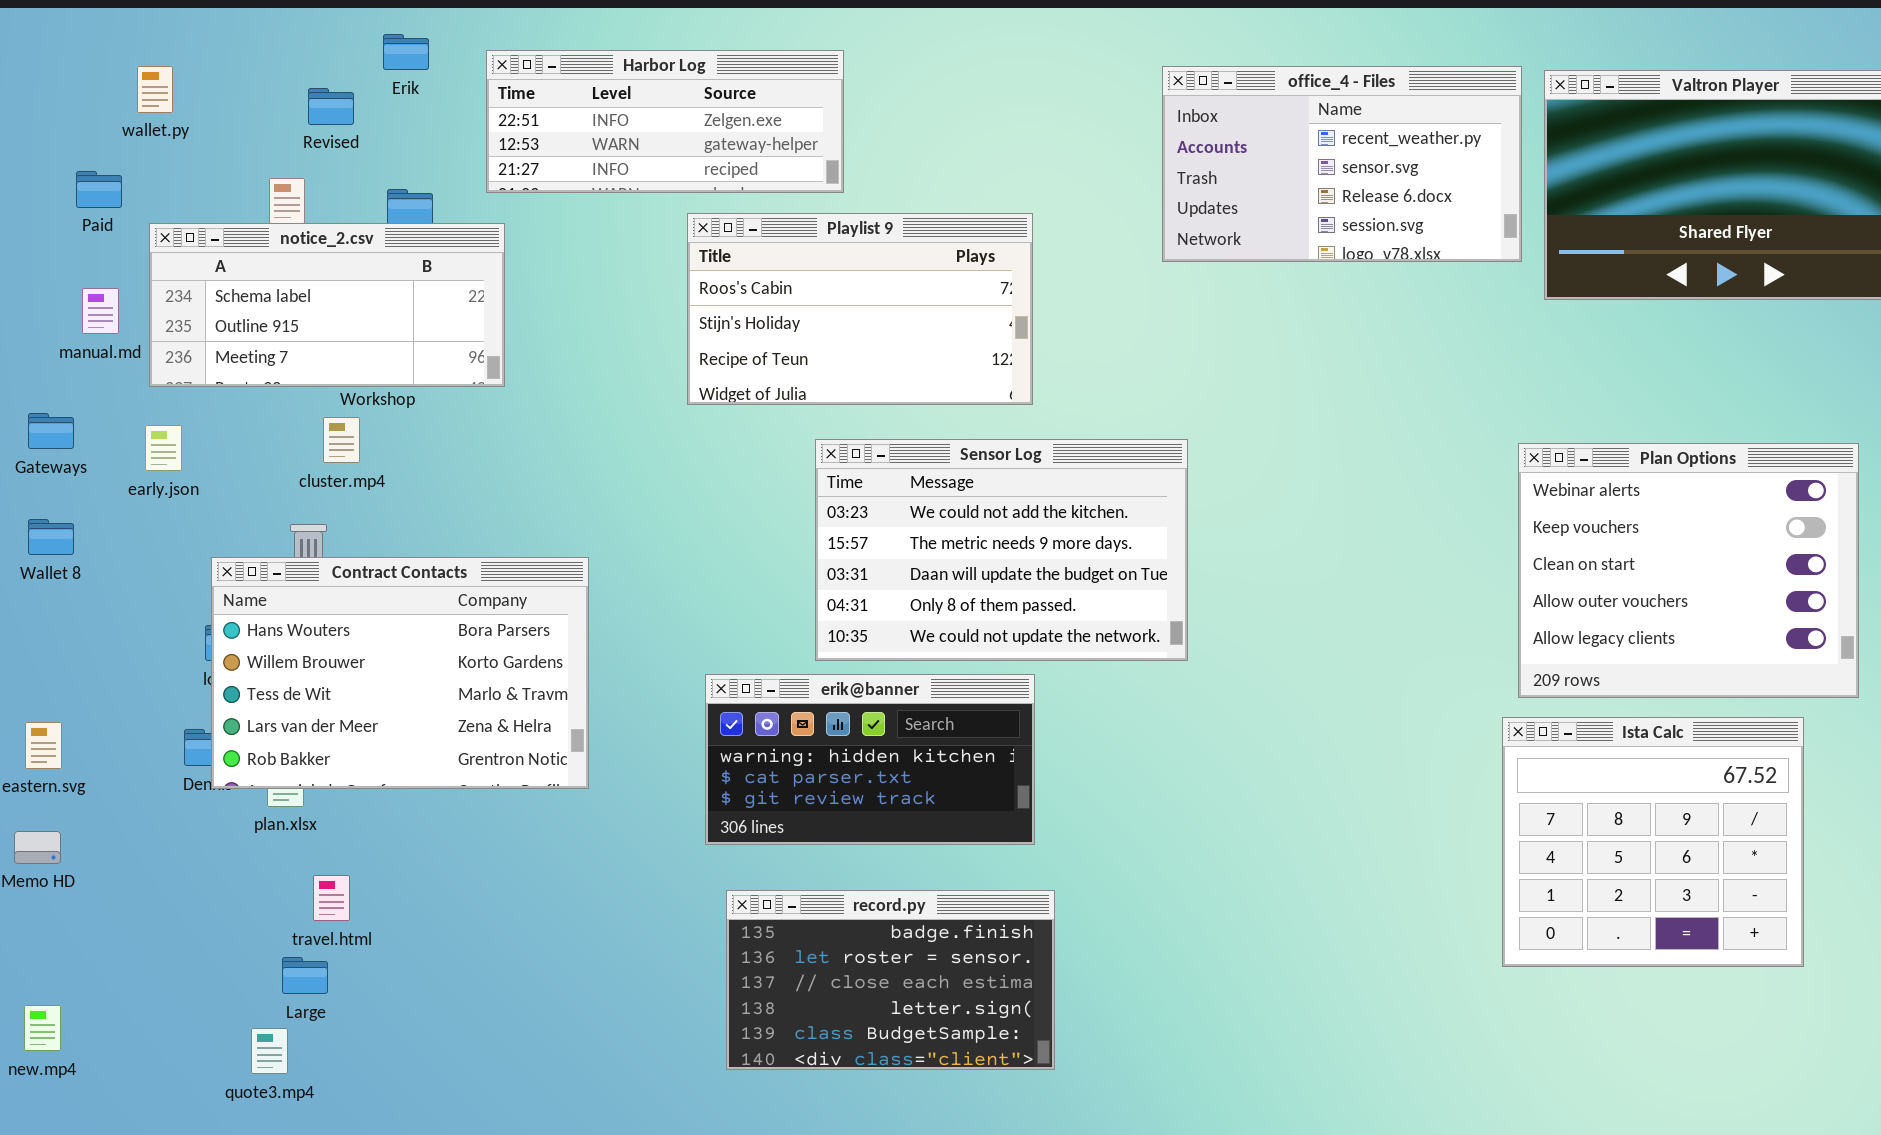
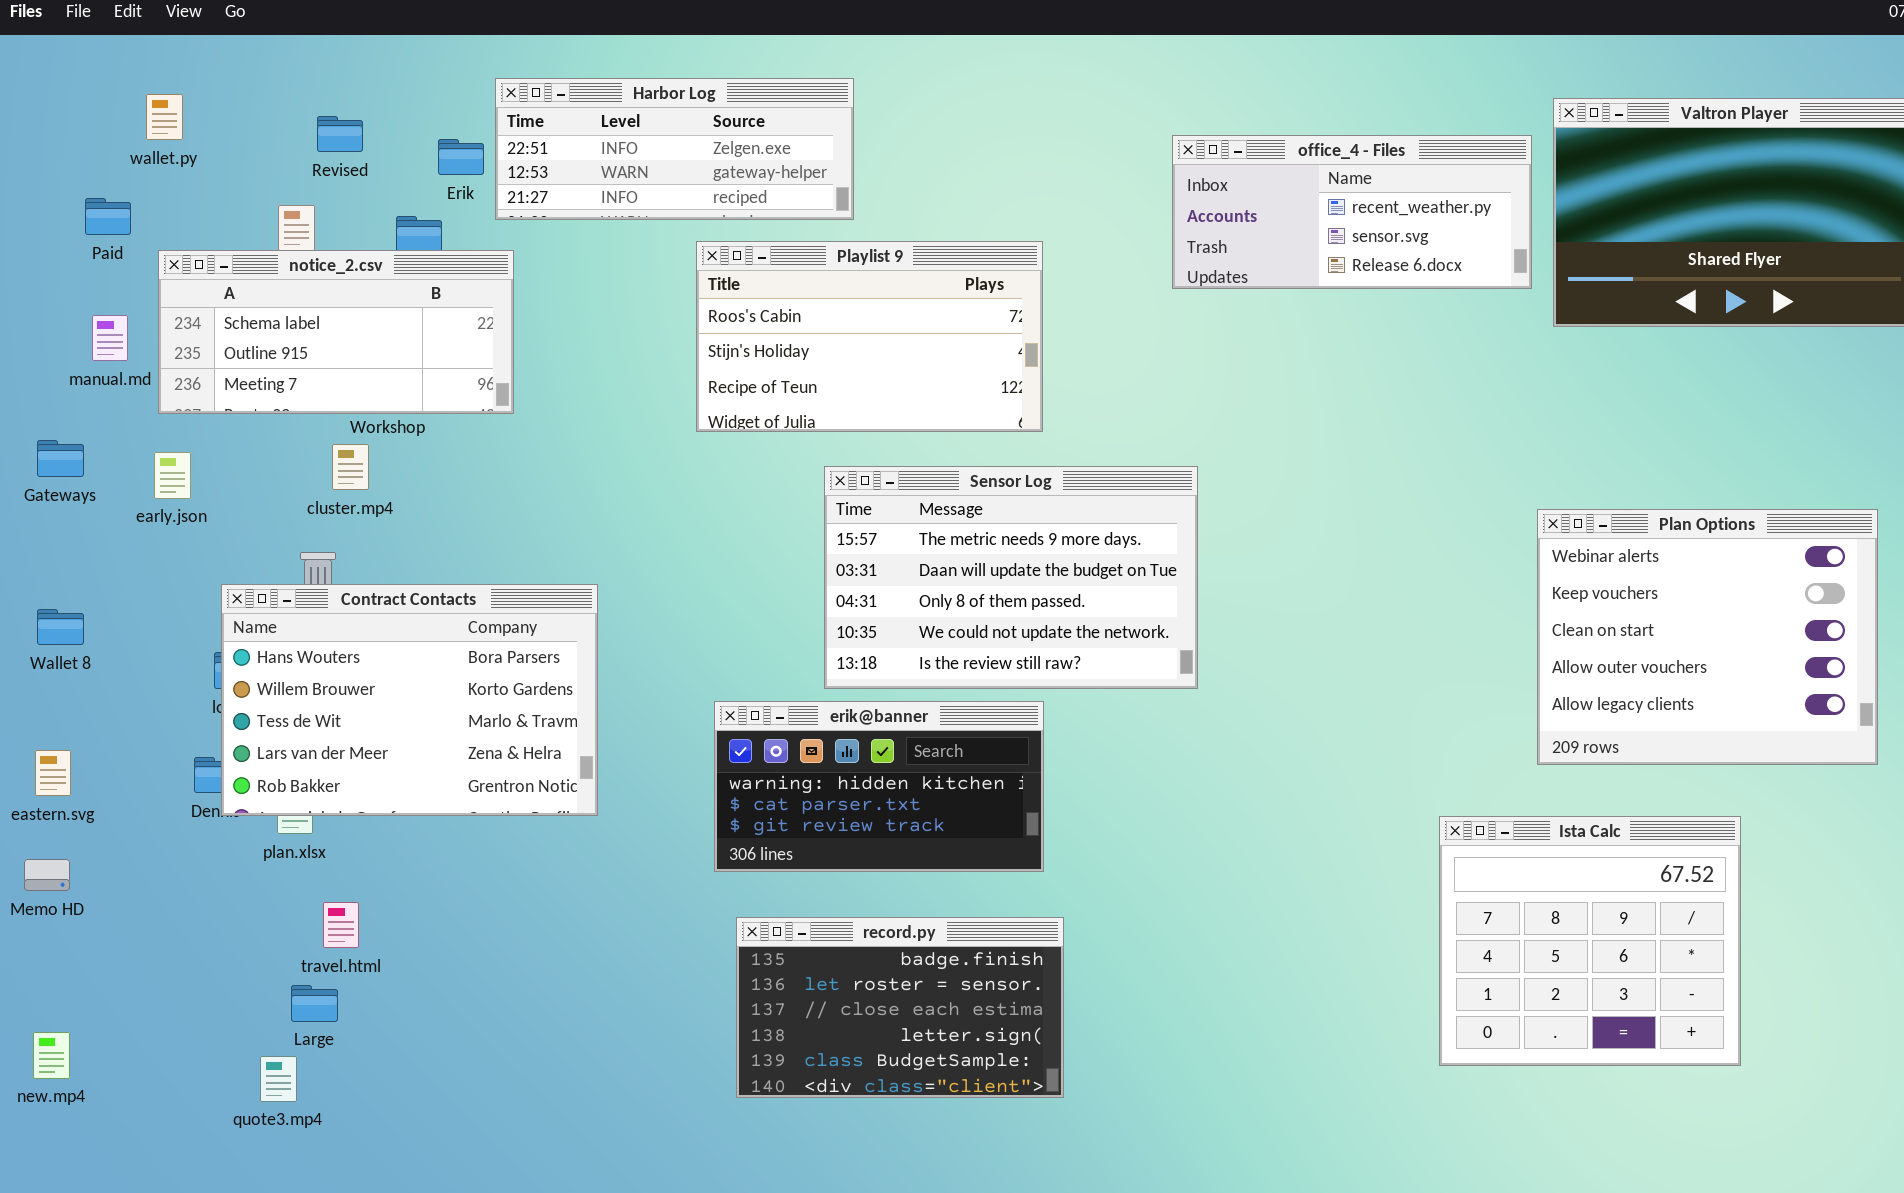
Erik: [383,34,429,70] -> [438,139,484,175], moved
office_4 - Files: [1162,66,1522,262] -> [1172,135,1532,289], resized
Sensor Log: [815,439,1188,661] -> [824,466,1198,689], scrolled down 1 row
Plan Options: [1518,443,1859,698] -> [1537,509,1878,765], moved
Wallet 8: [28,519,74,555] -> [37,609,84,645], moved
Ista Calc: [1502,717,1804,967] -> [1439,816,1741,1066], moved

